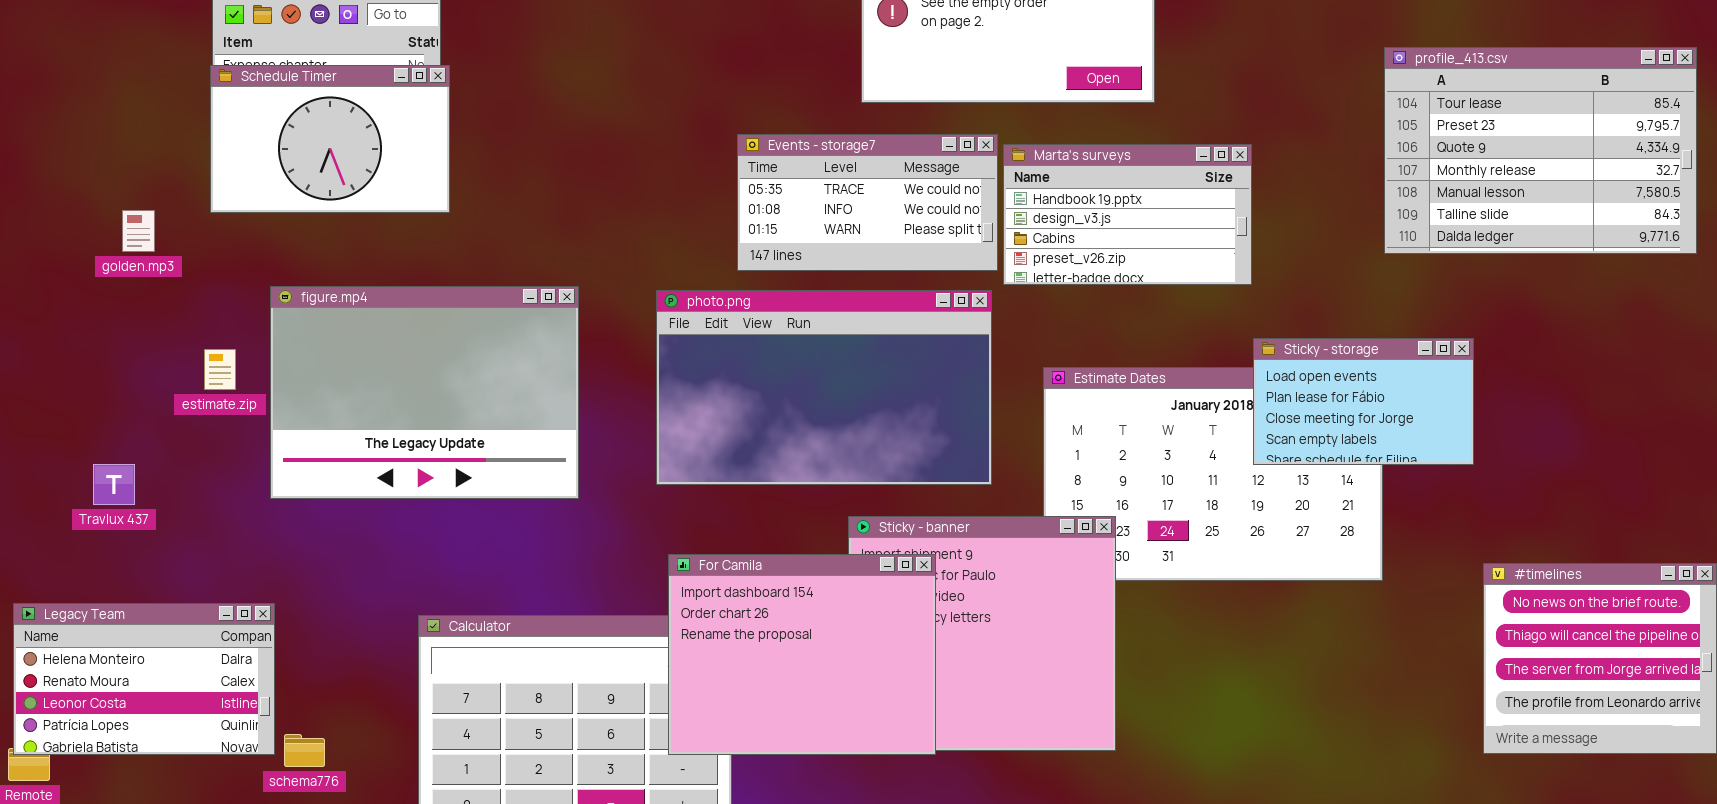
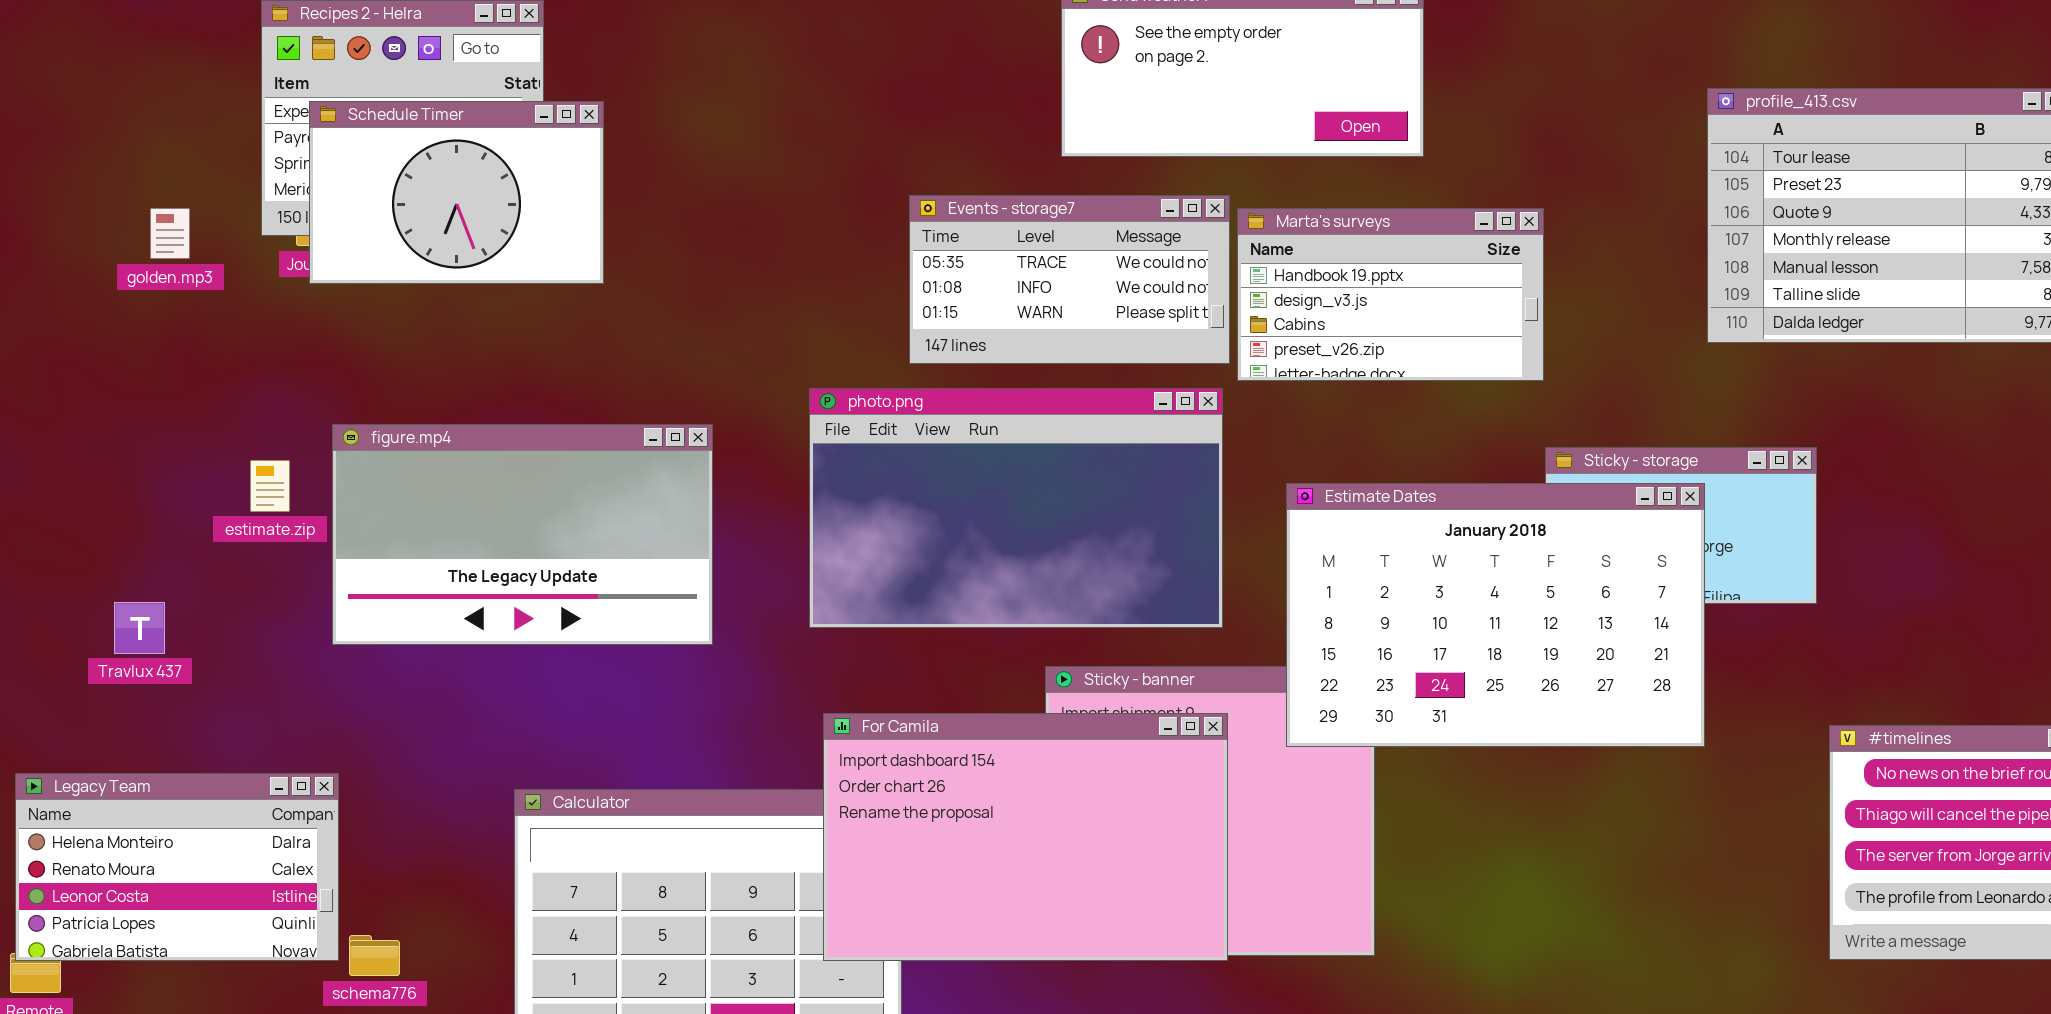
Schedule Timer: [210,65,450,213] -> [309,101,604,284], moved
golden.mp3: [122,210,155,252] -> [150,208,190,259], moved
figure.mp4: [270,286,579,499] -> [332,424,713,645], resized
Estimate Dates: [1043,367,1383,581] -> [1286,483,1705,747], raised
For Camila: [668,554,936,755] -> [823,713,1228,961], resized

